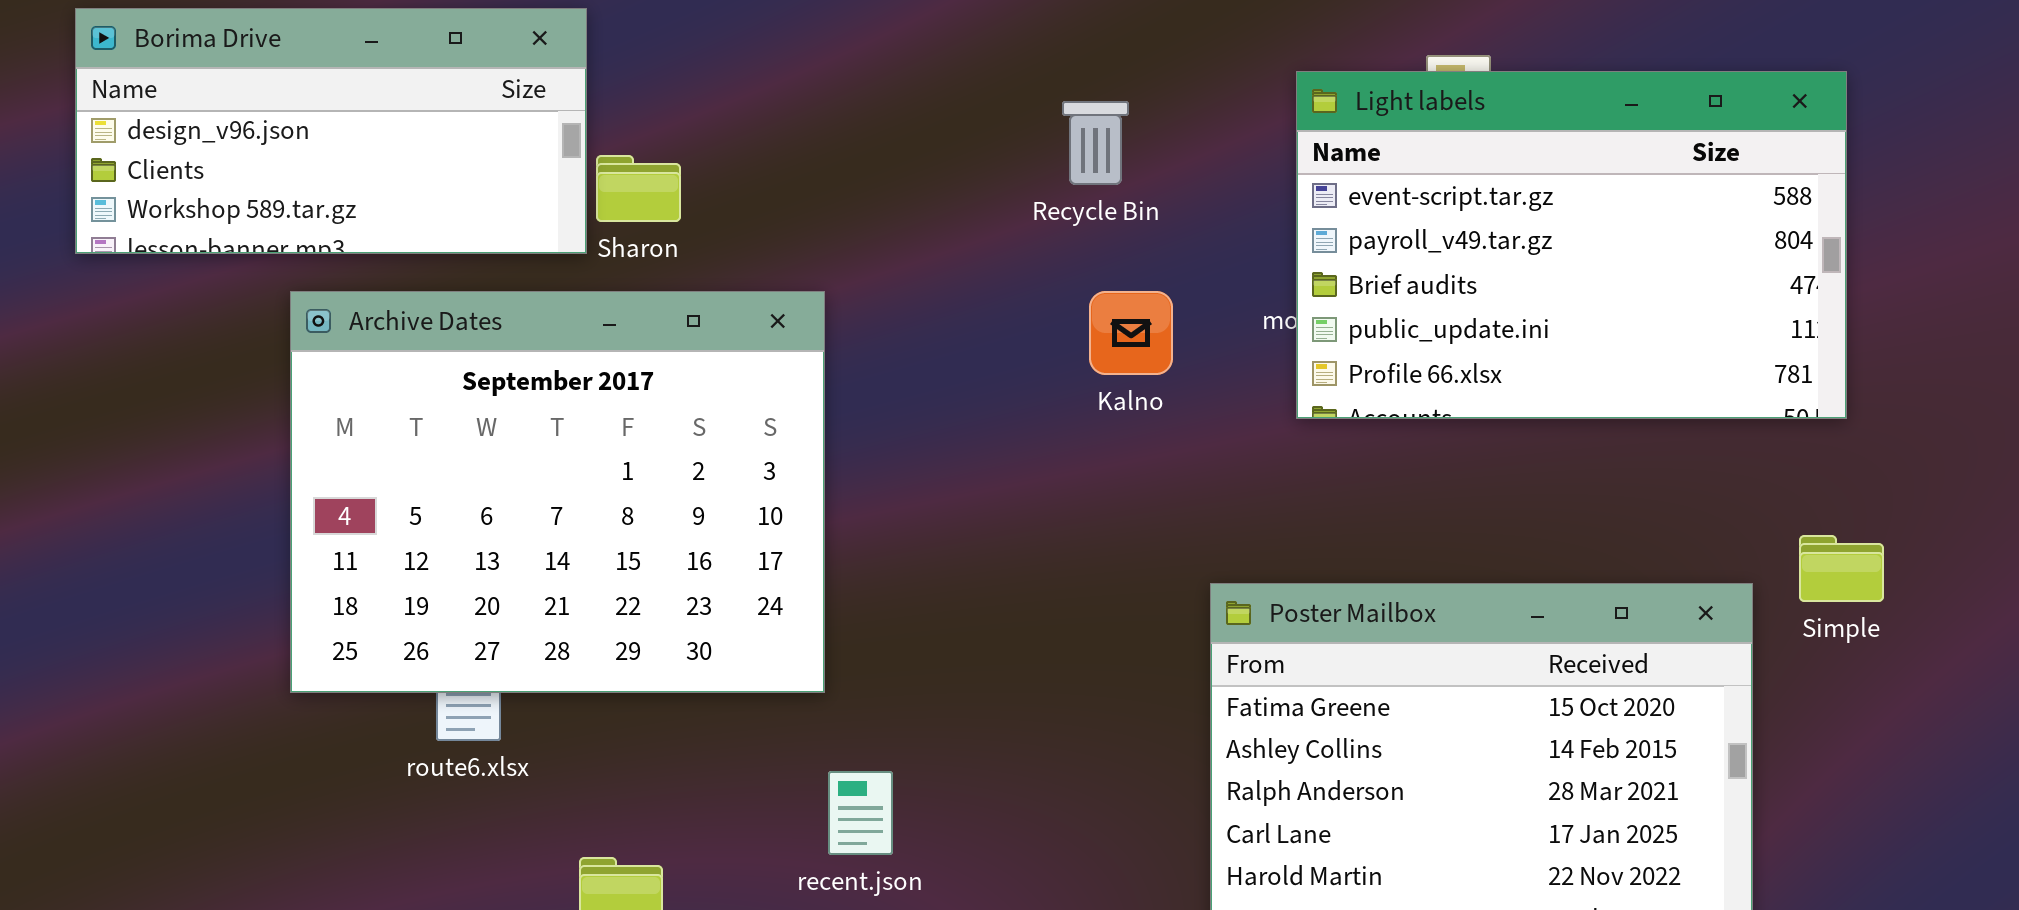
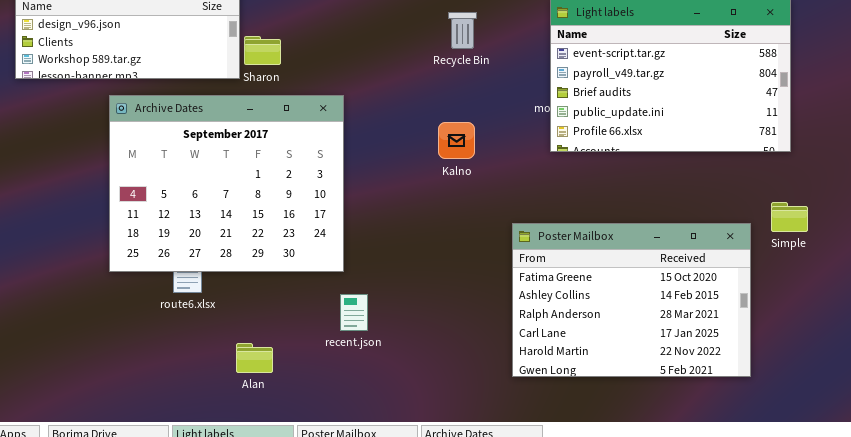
Kalno: [1089,291,1173,375] -> [438,122,475,159], moved
recent.json: [828,771,893,855] -> [340,294,368,331], moved

